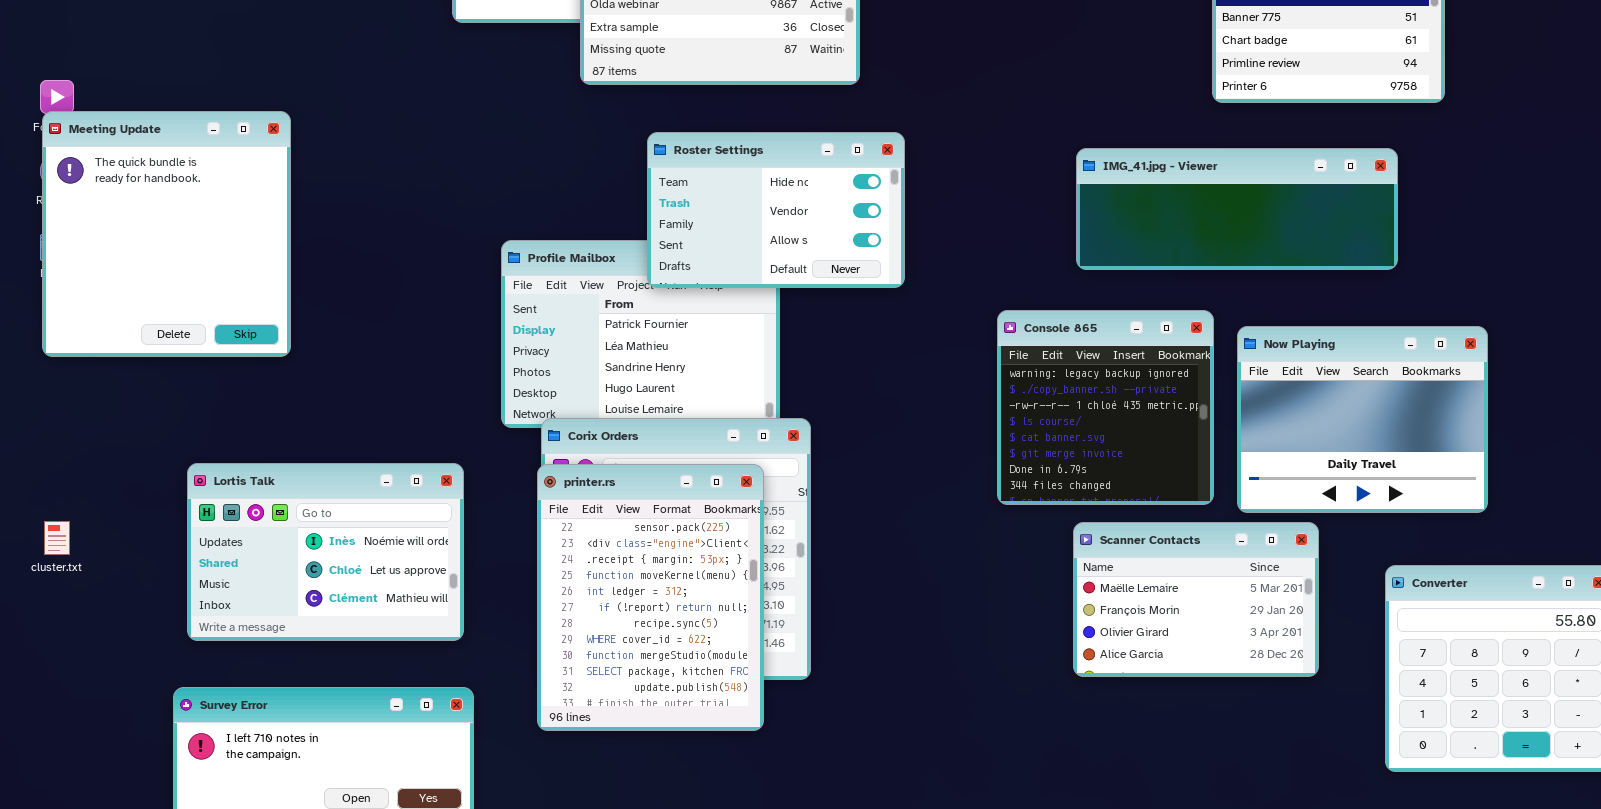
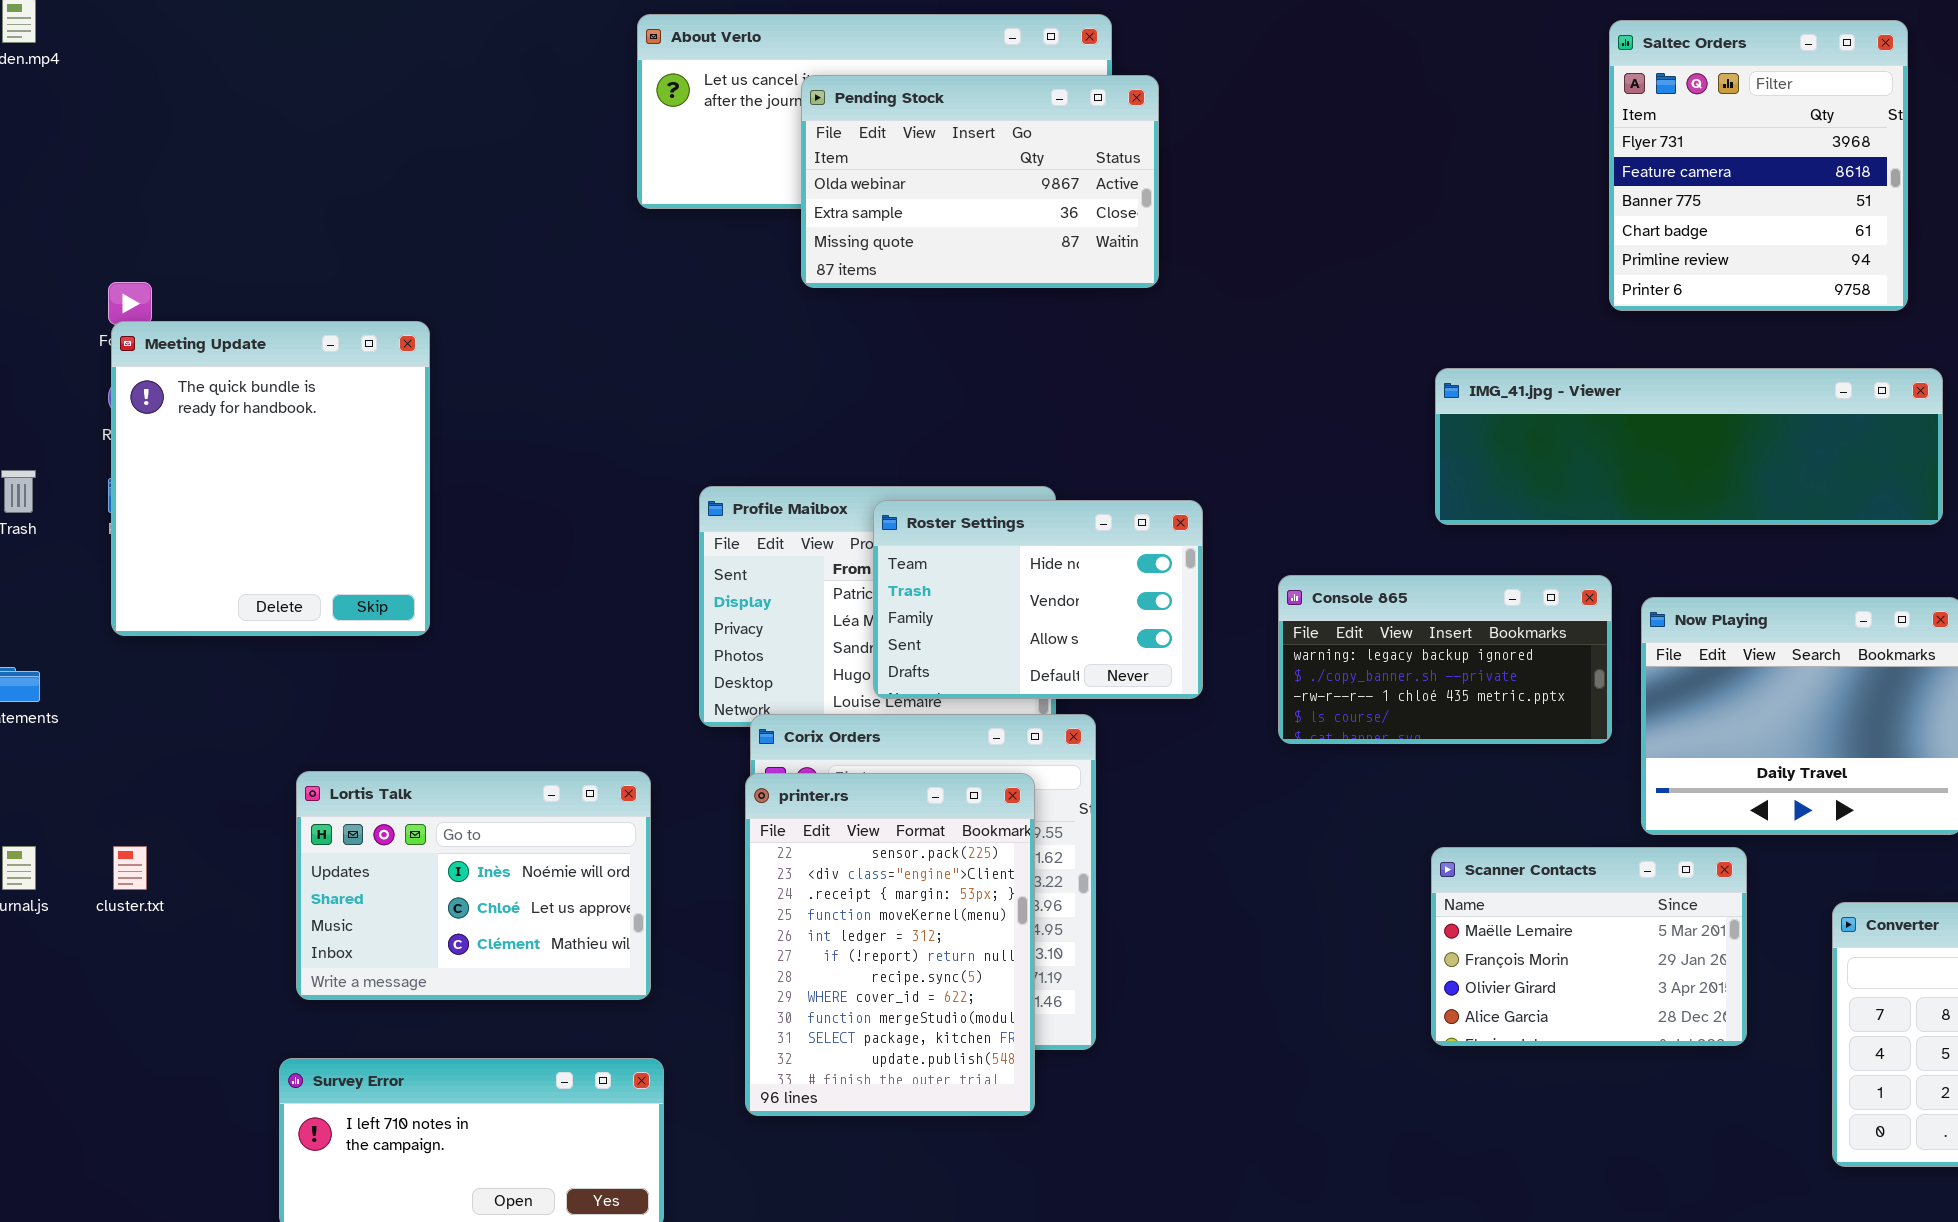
Roster Settings: [647,132,905,288] -> [873,500,1203,699], moved
IMG_41.jpg - Viewer: [1076,148,1398,270] -> [1435,368,1943,525], resized
Console 865: [997,310,1214,505] -> [1278,575,1612,744], resized

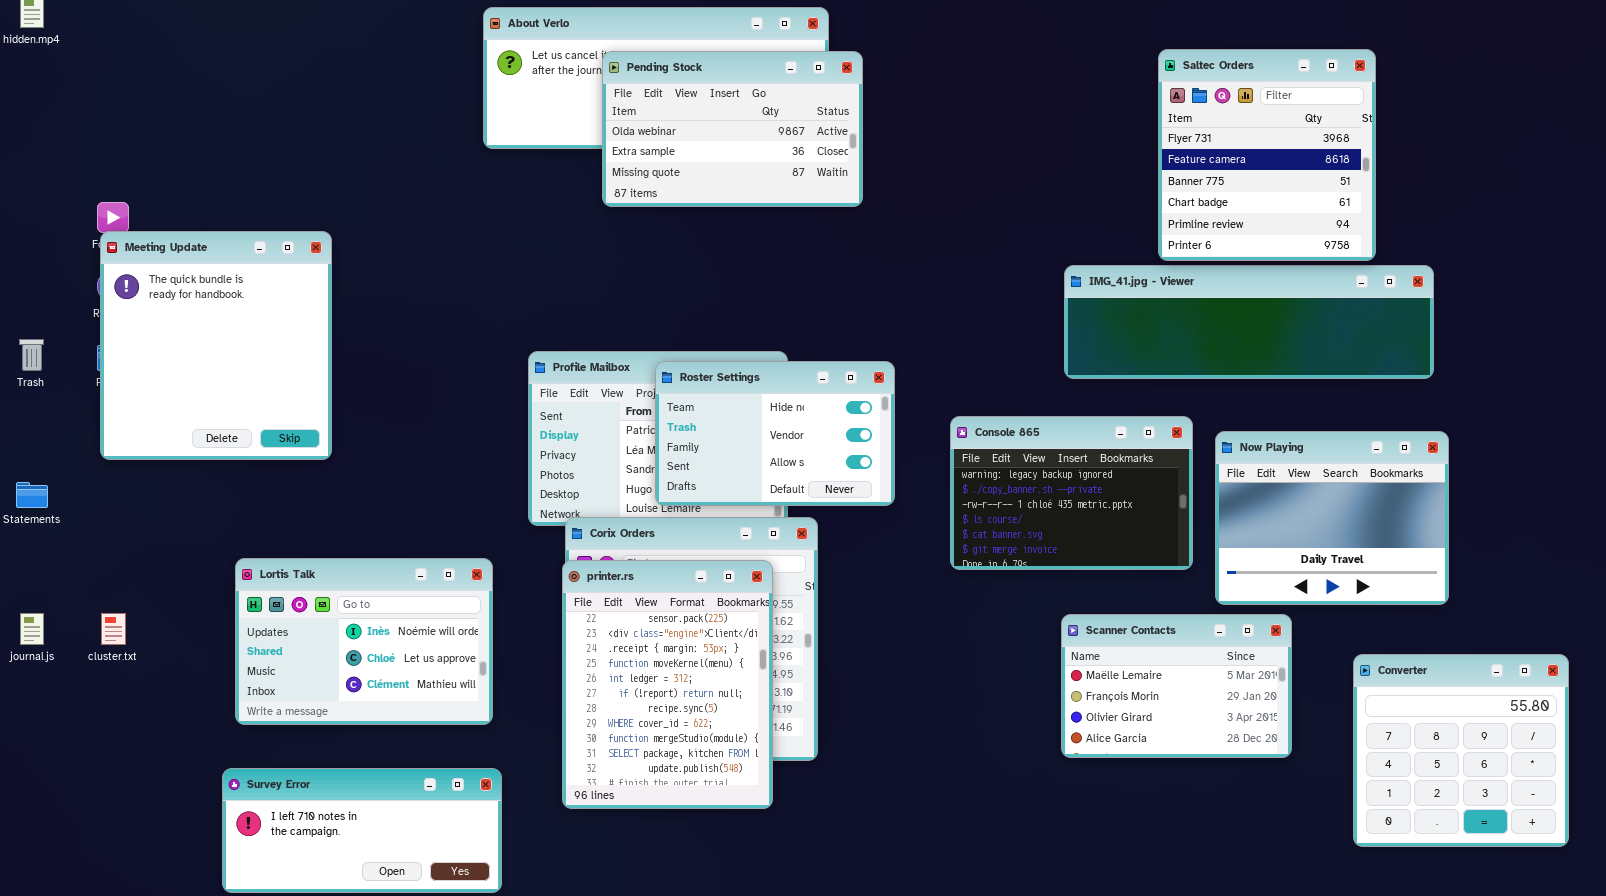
Saltec Orders: [1609,20,1908,311] -> [1158,49,1376,261], moved
Console 865: [1278,575,1612,744] -> [950,416,1193,570], resized

